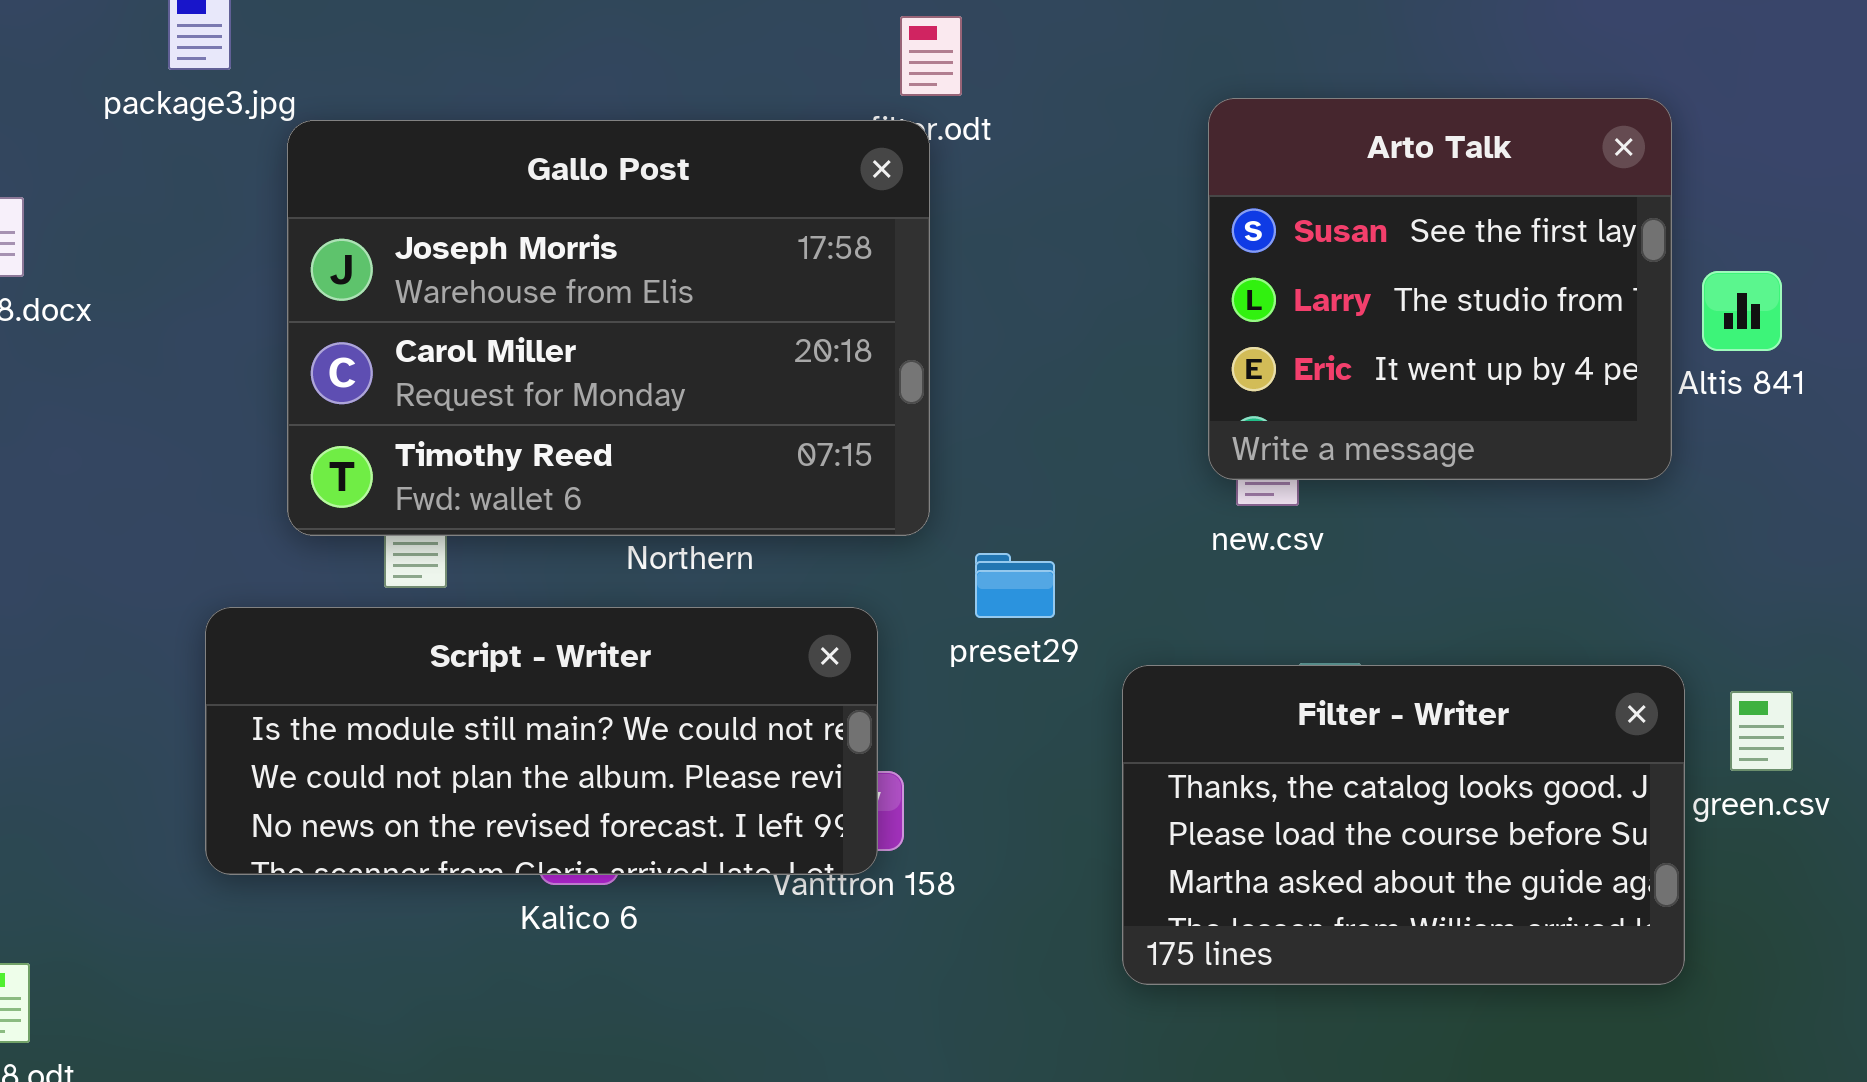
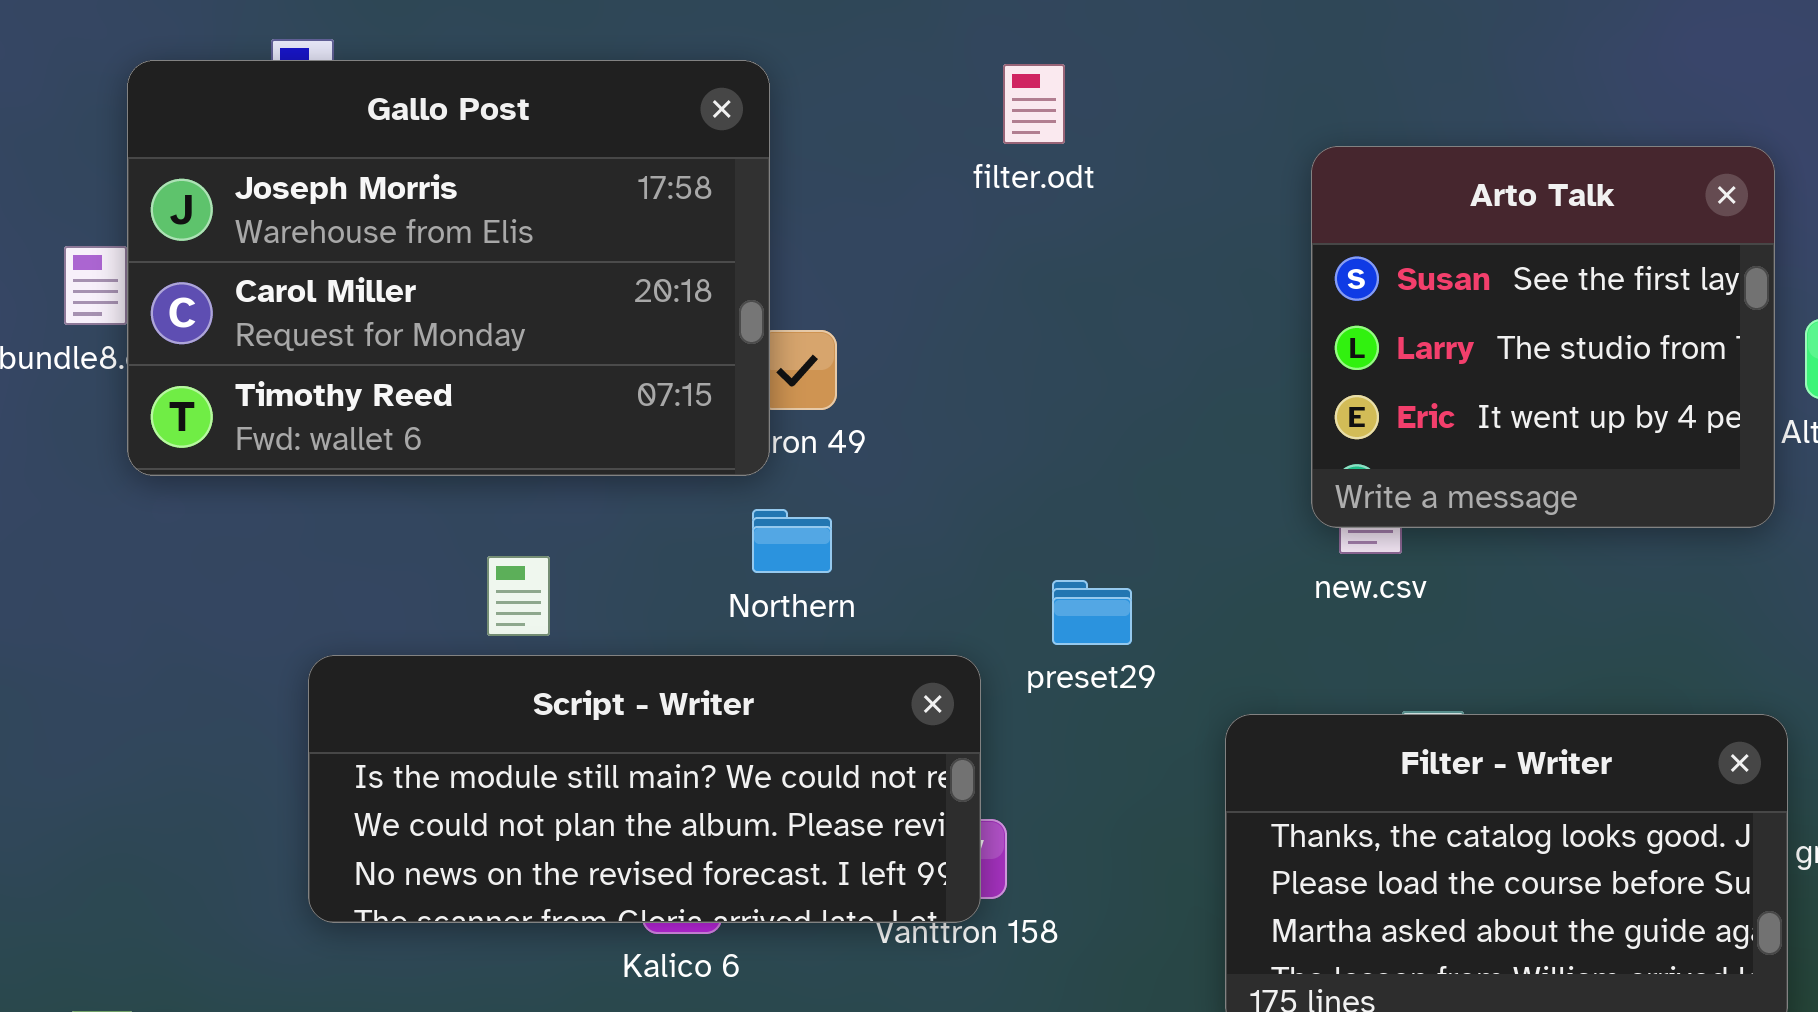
Gallo Post: [287,120,930,536] -> [127,60,770,476], moved
preset29: [975,553,1055,618] -> [1052,580,1132,645], moved

